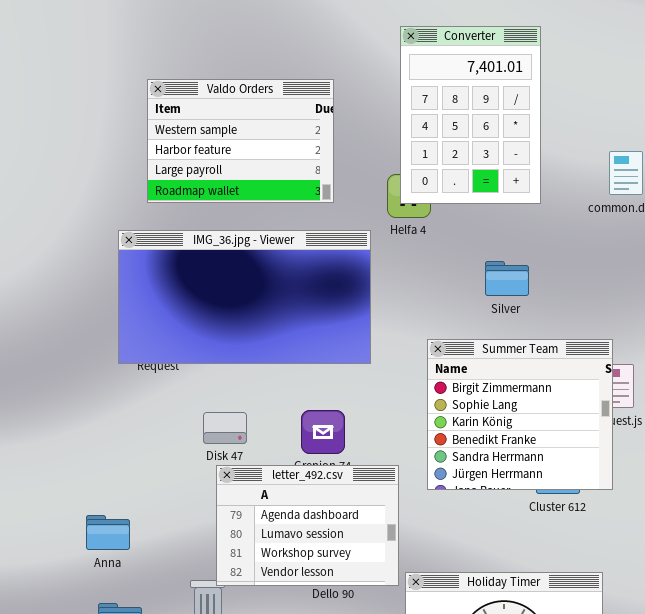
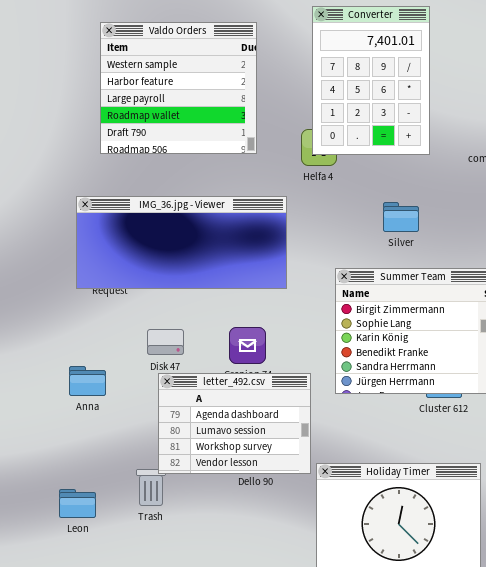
Valdo Orders: [147,79,334,203] -> [100,22,257,154], resized
IMG_36.jpg - Viewer: [118,230,371,364] -> [76,196,287,289], resized
Anna: [86,515,130,550] -> [69,366,106,396], moved

